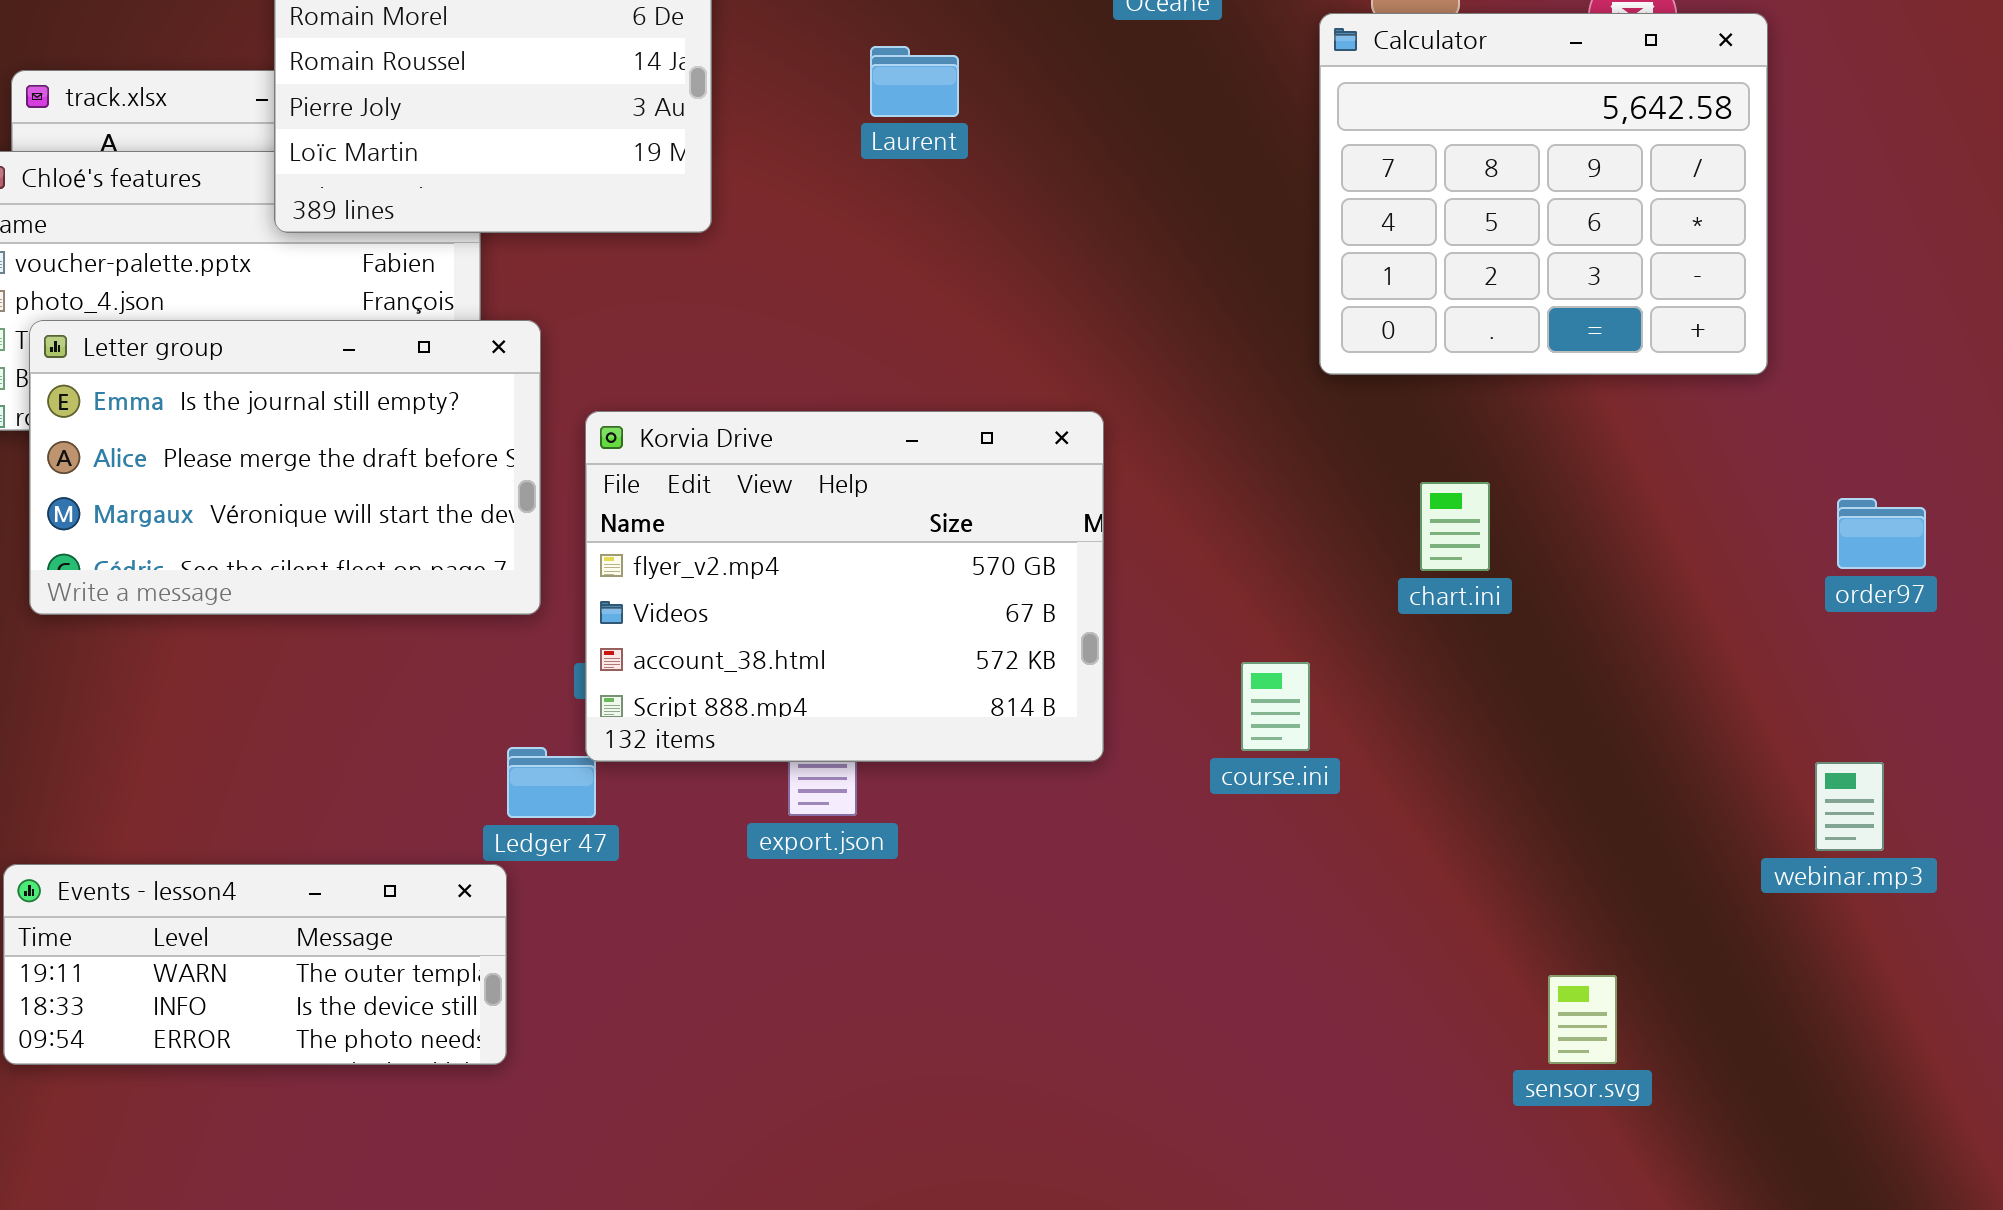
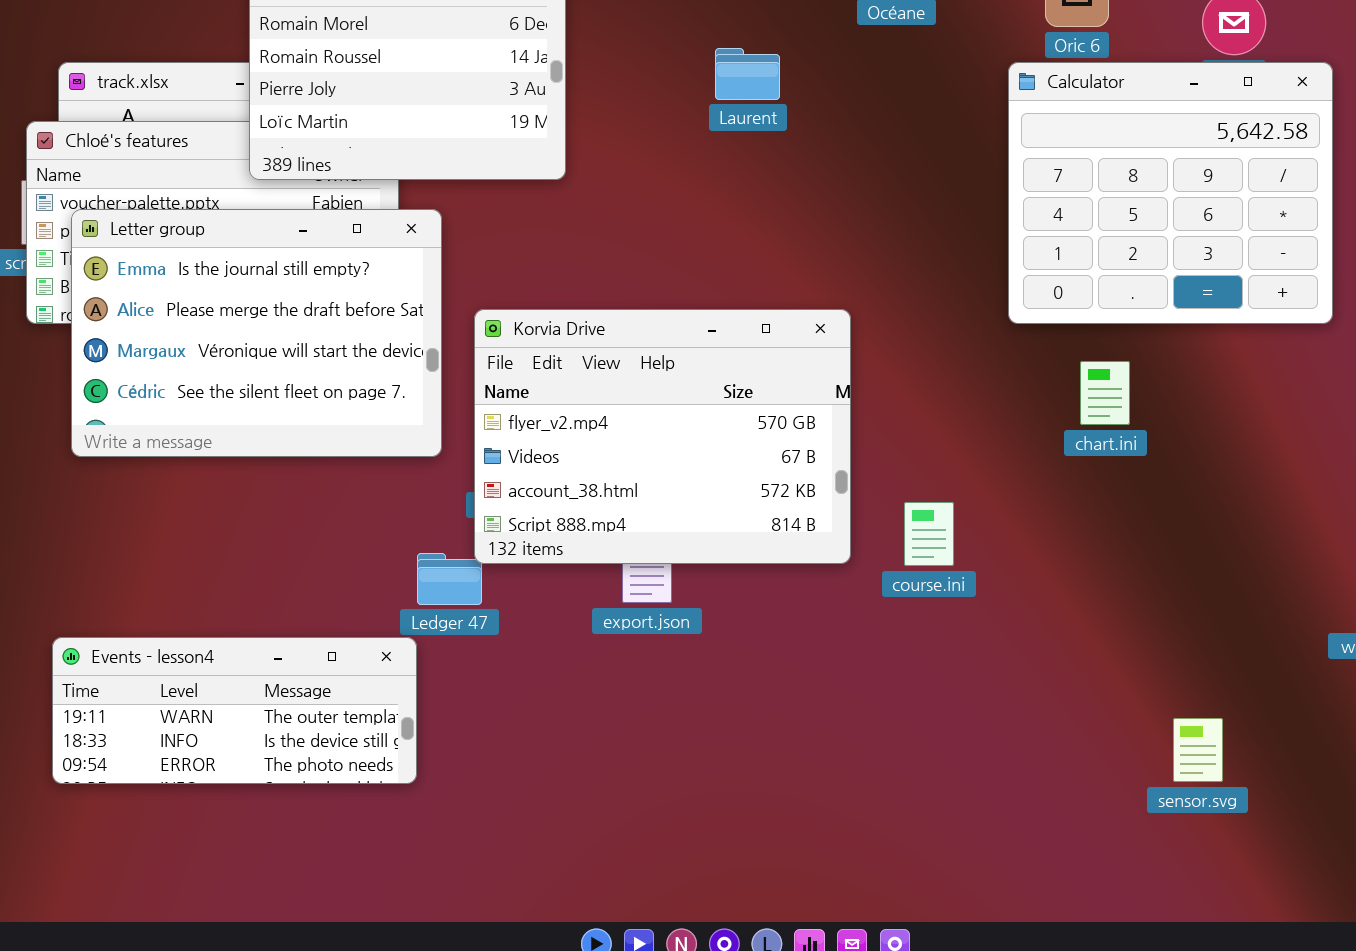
Calculator: [1319,13,1768,375] -> [1008,62,1333,324], moved
Laurent: [870,46,959,117] -> [715,48,780,100], moved
Letter group: [29,320,541,615] -> [71,209,442,457], resized
course.ini: [1241,662,1310,751] -> [904,502,954,566], moved

